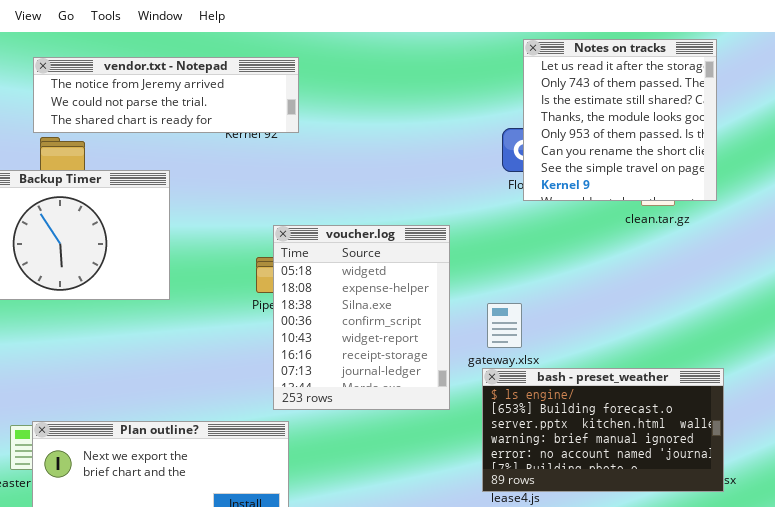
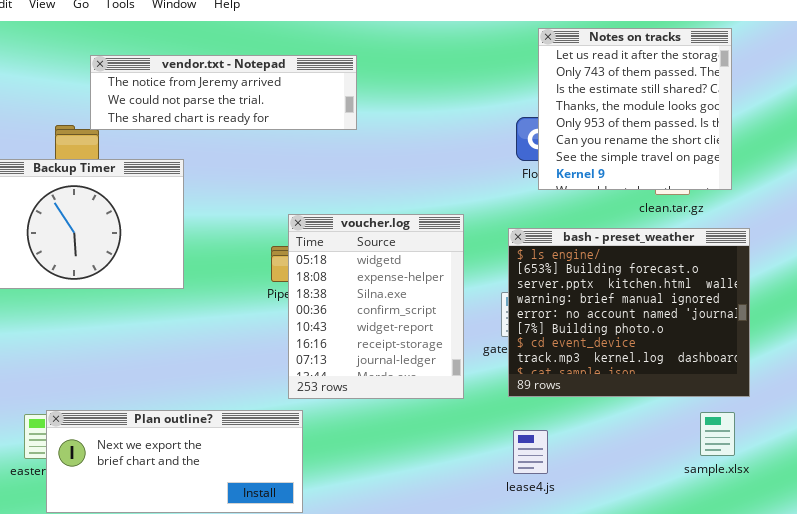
vendor.txt - Notepad: [33,57,299,133] -> [90,55,357,130], moved
bash - preset_weather: [482,368,724,492] -> [508,228,750,397], moved, resized

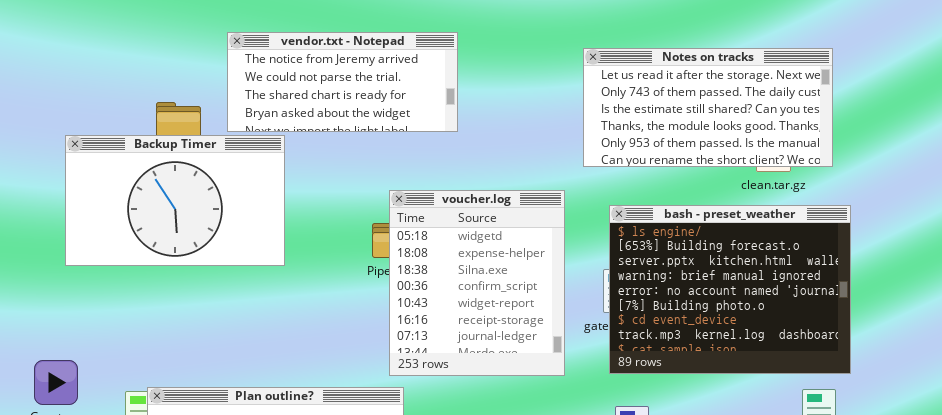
Notes on tracks: [538,28,732,190] -> [583,48,833,167], resized
vendor.txt - Notepad: [90,55,357,130] -> [227,32,458,132], resized

